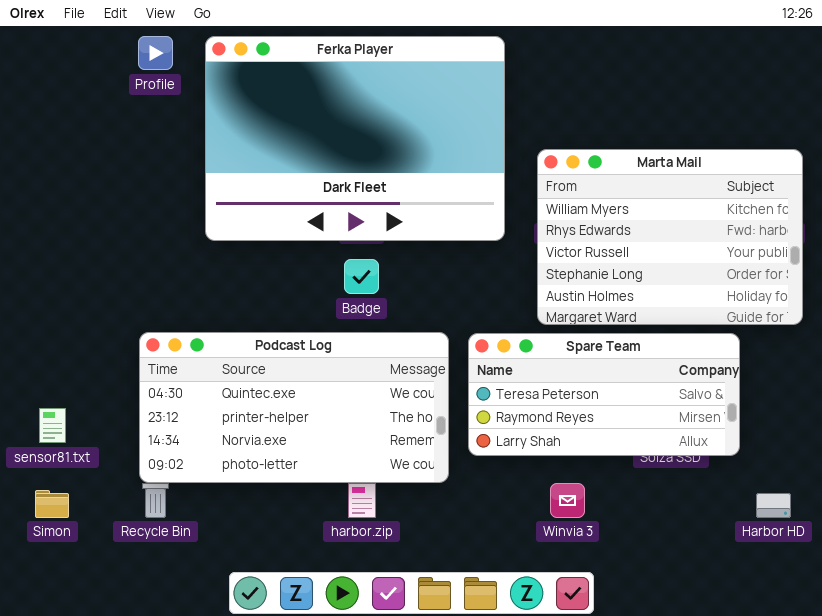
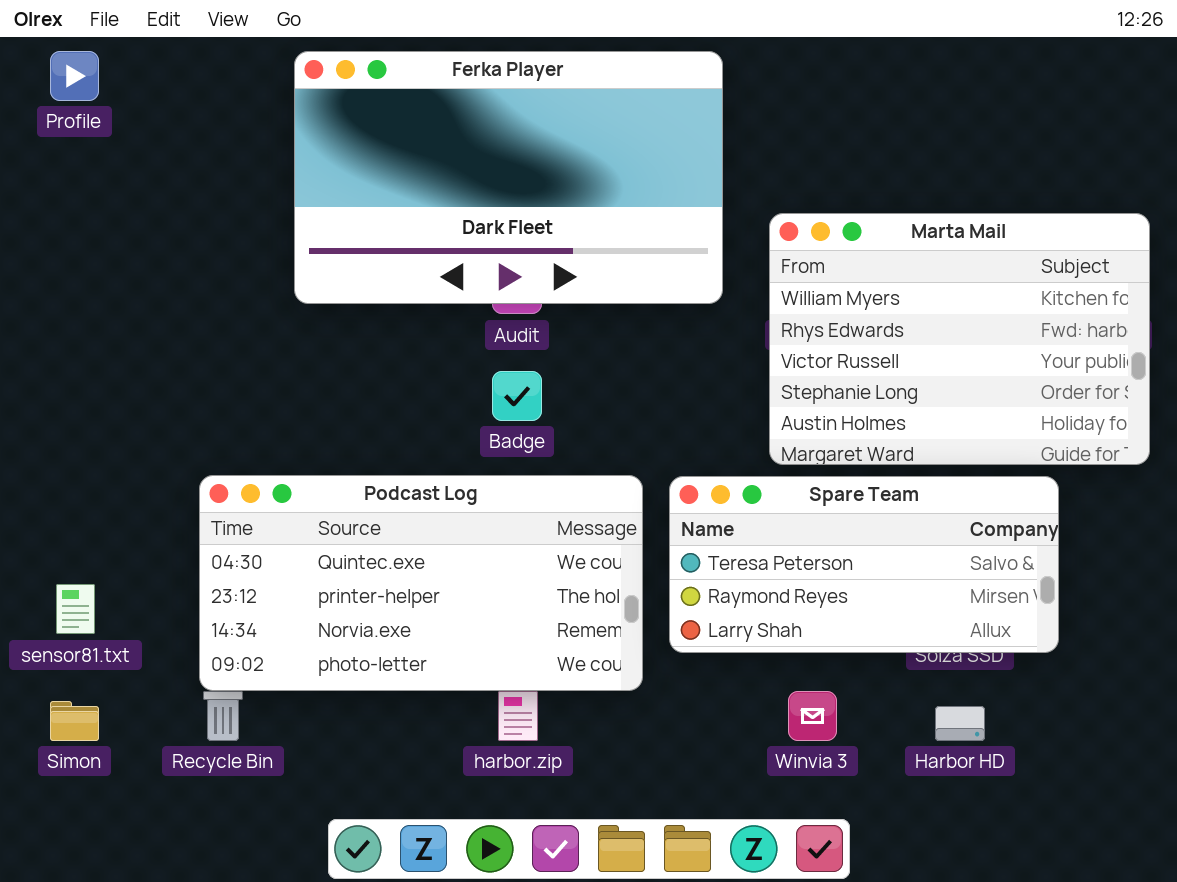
Profile: [138,36,173,70] -> [50,51,99,101], moved
Ferka Player: [205,36,505,241] -> [294,51,723,304], resized
Harbor HD: [756,493,791,518] -> [935,706,985,741], moved

